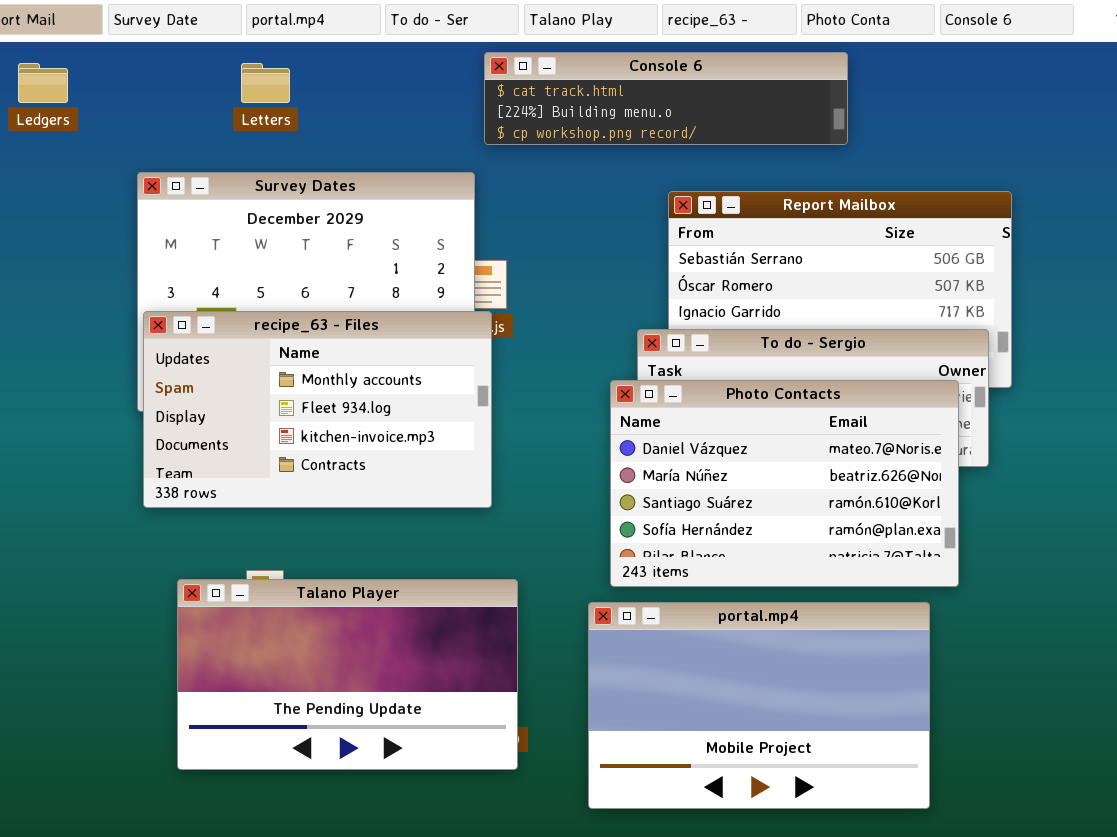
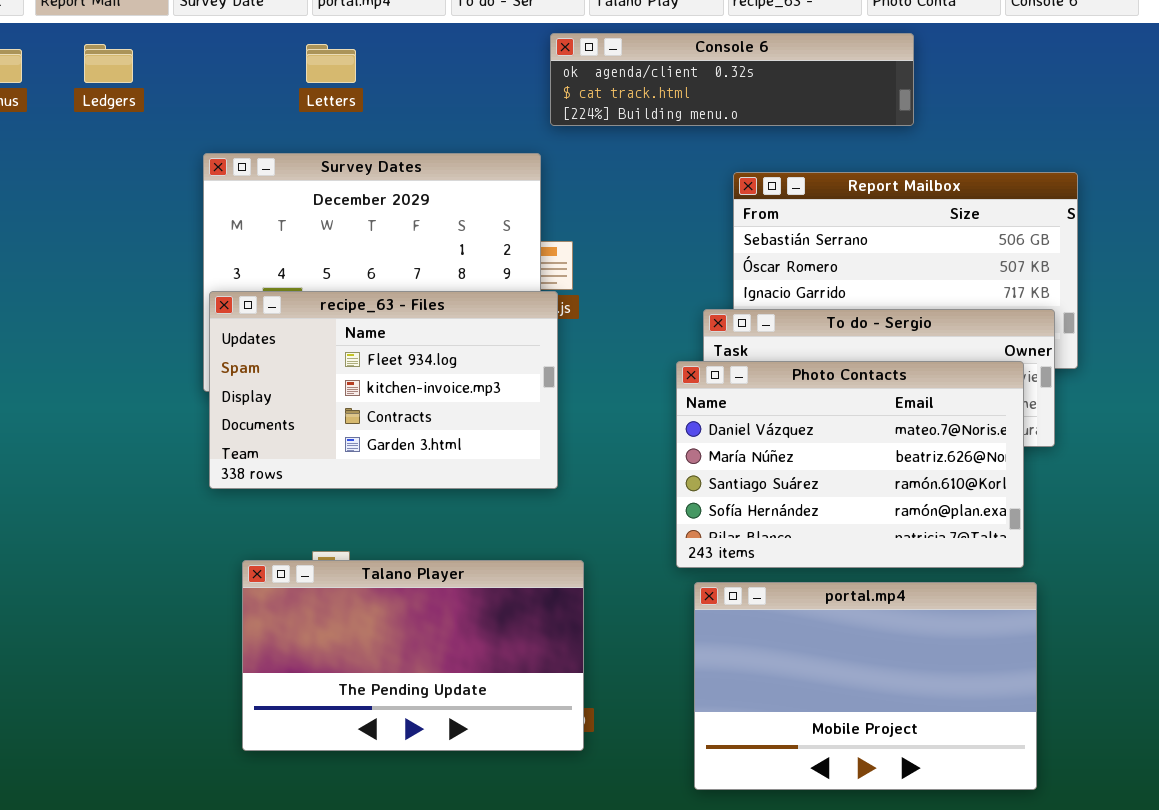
Console 6: [484,52,848,145] -> [550,33,914,126], scrolled up 1 row
recipe_63 - Files: [143,311,492,508] -> [209,291,558,489], scrolled down 1 row
portal.mp4: [588,602,930,809] -> [694,582,1037,790], moved

